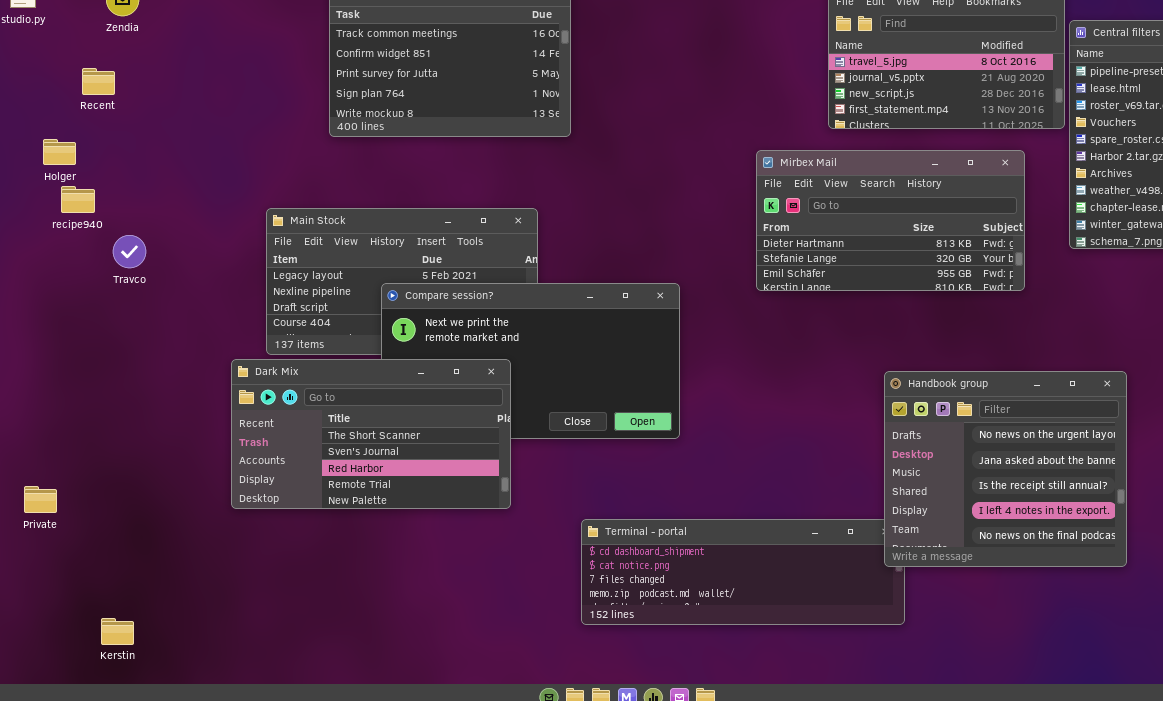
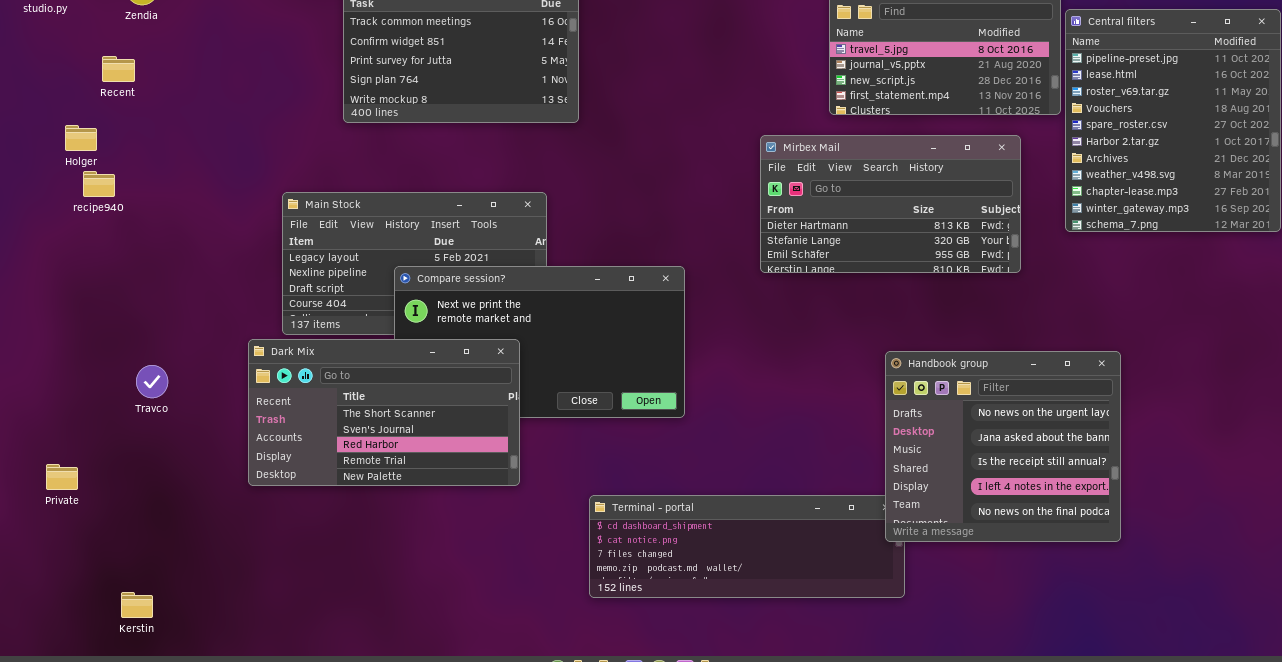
Travco: [113,235,146,268] -> [136,365,168,398], moved

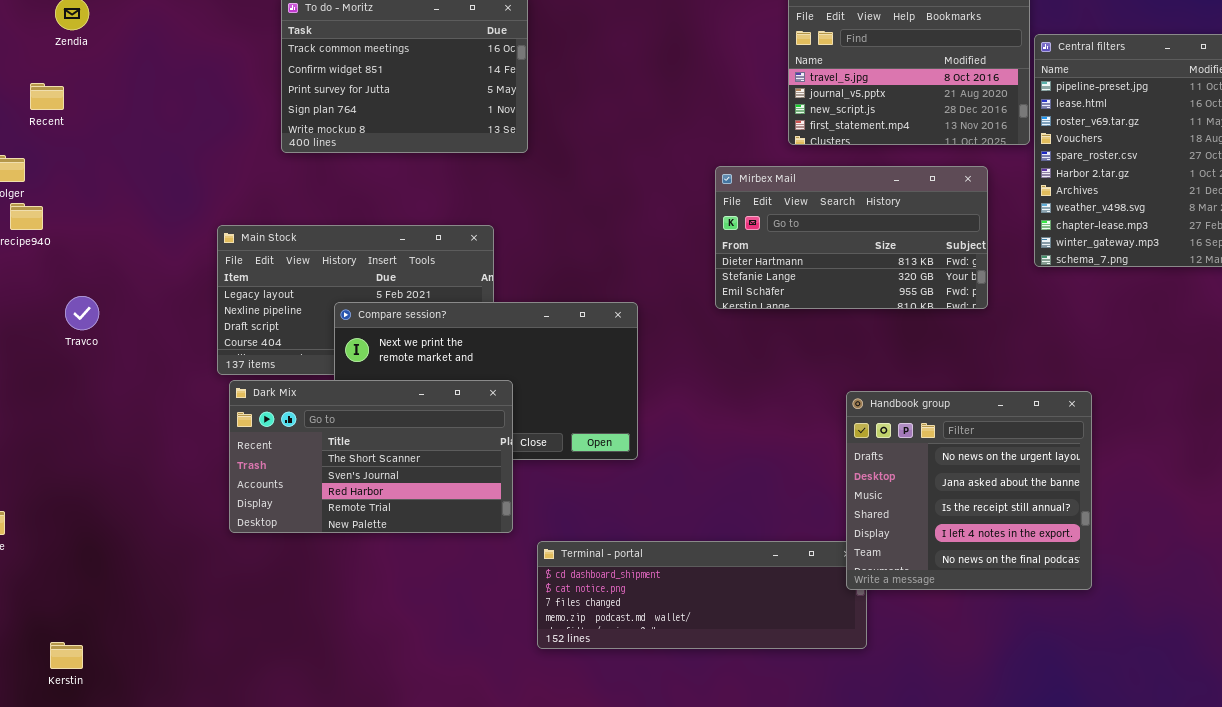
Dark Mix: [248,339,520,486] -> [229,380,513,533], moved
Travco: [136,365,168,398] -> [65,296,99,330], moved

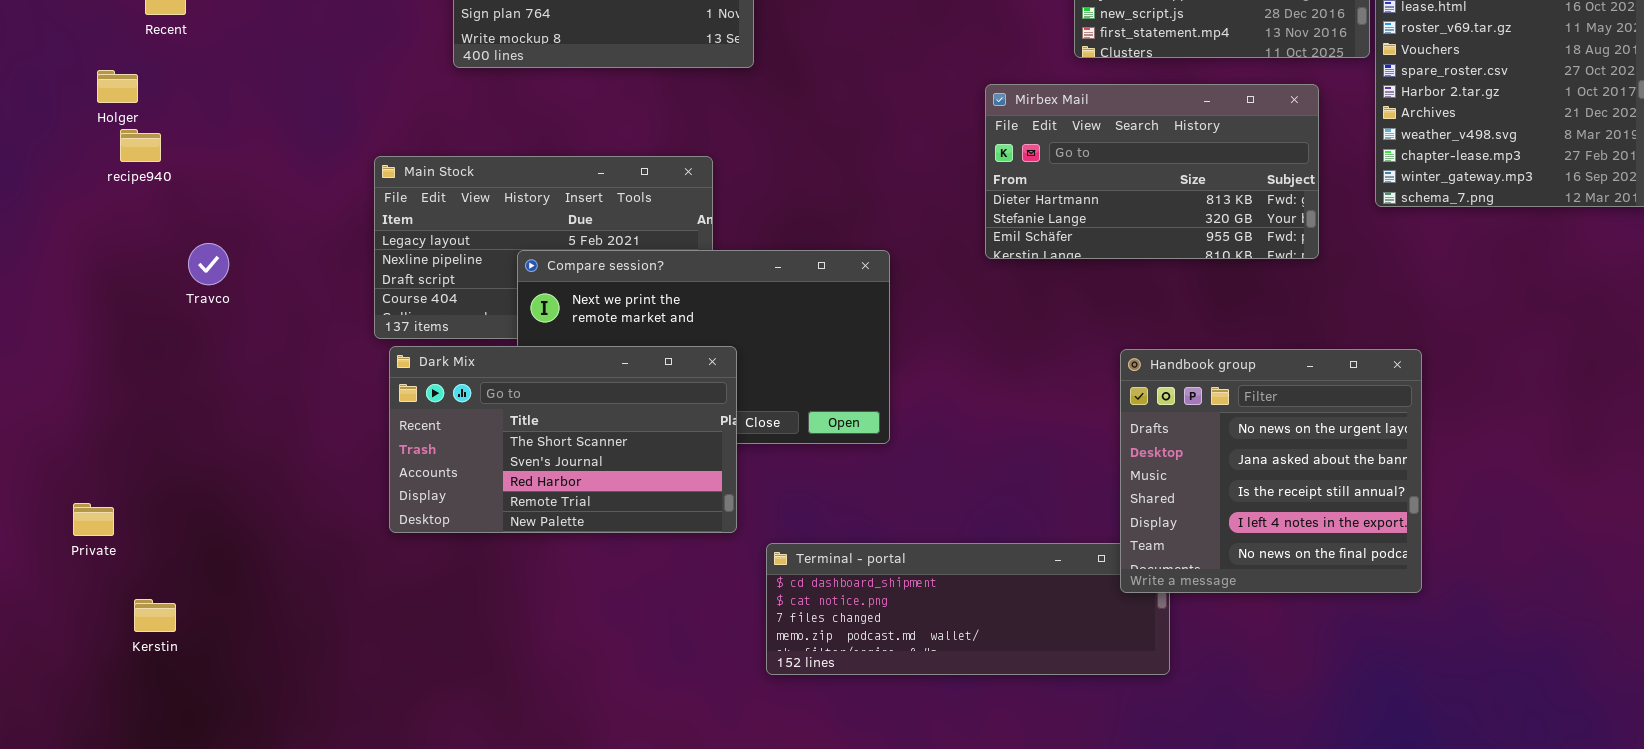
Handbook group: [846,391,1092,590] -> [1120,349,1422,593], moved
Kerstin: [50,642,83,669] -> [134,599,176,632], moved

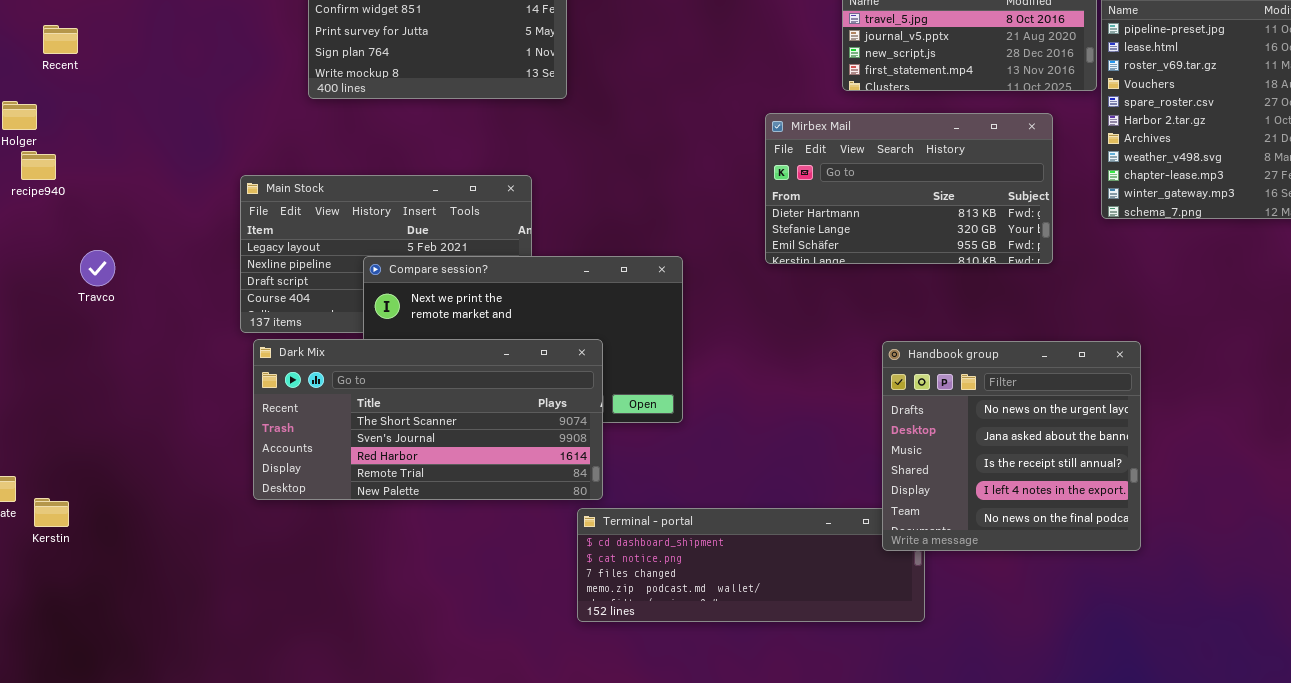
Dark Mix: [389,346,737,533] -> [253,339,603,500], resized
Kerstin: [134,599,176,632] -> [34,498,69,527], moved

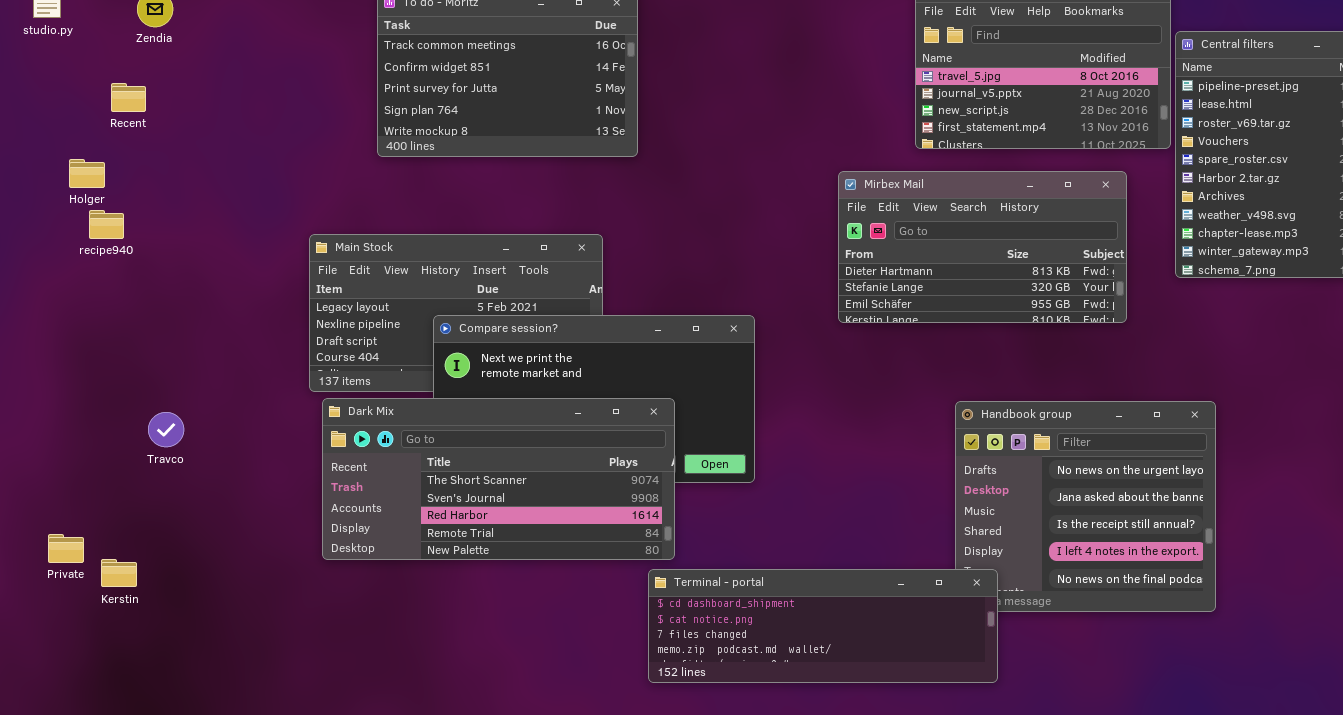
Travco: [80,250,115,286] -> [148,412,184,447], moved
Terminal - portal: [577,508,925,622] -> [648,569,998,683], raised

